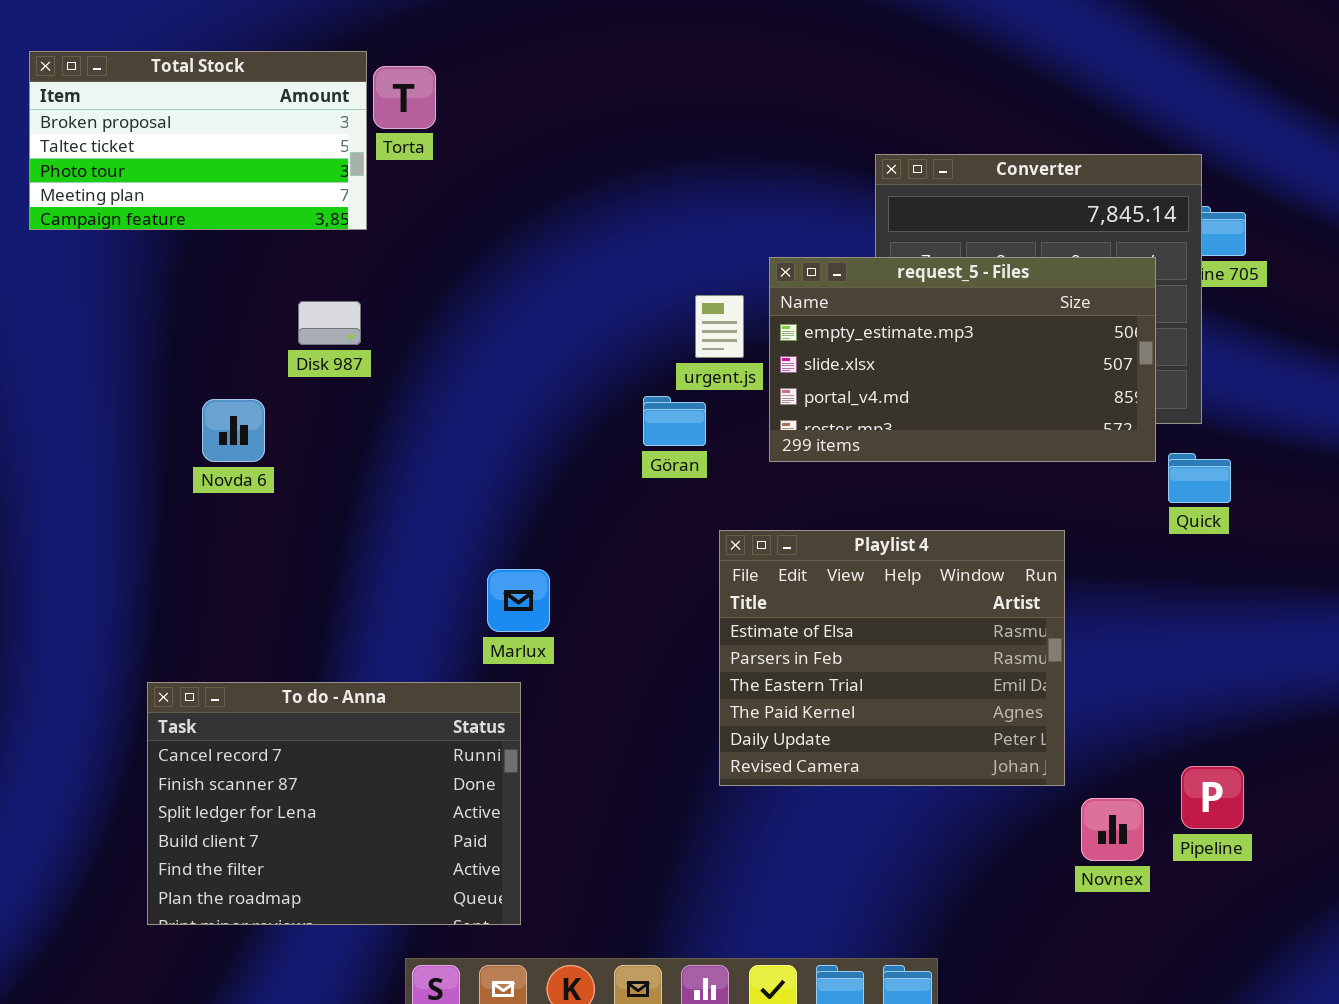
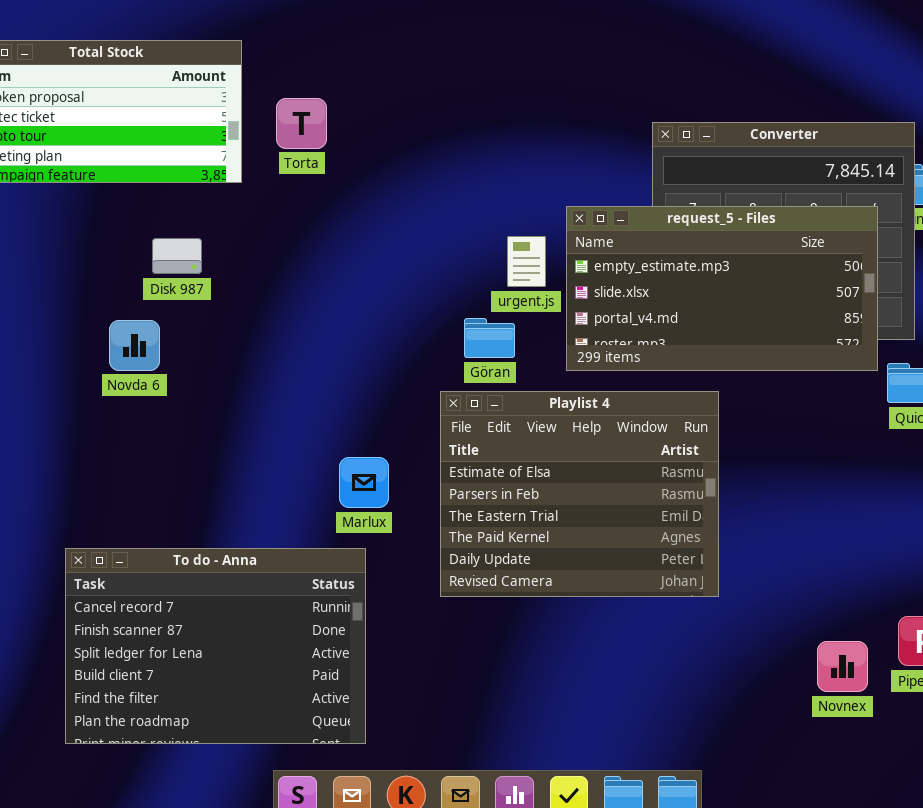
Torta: [373,66,436,129] -> [276,98,327,149], moved
Disk 987: [298,301,361,345] -> [152,238,202,274], moved
Playlist 4: [719,530,1065,786] -> [440,391,719,597], moved

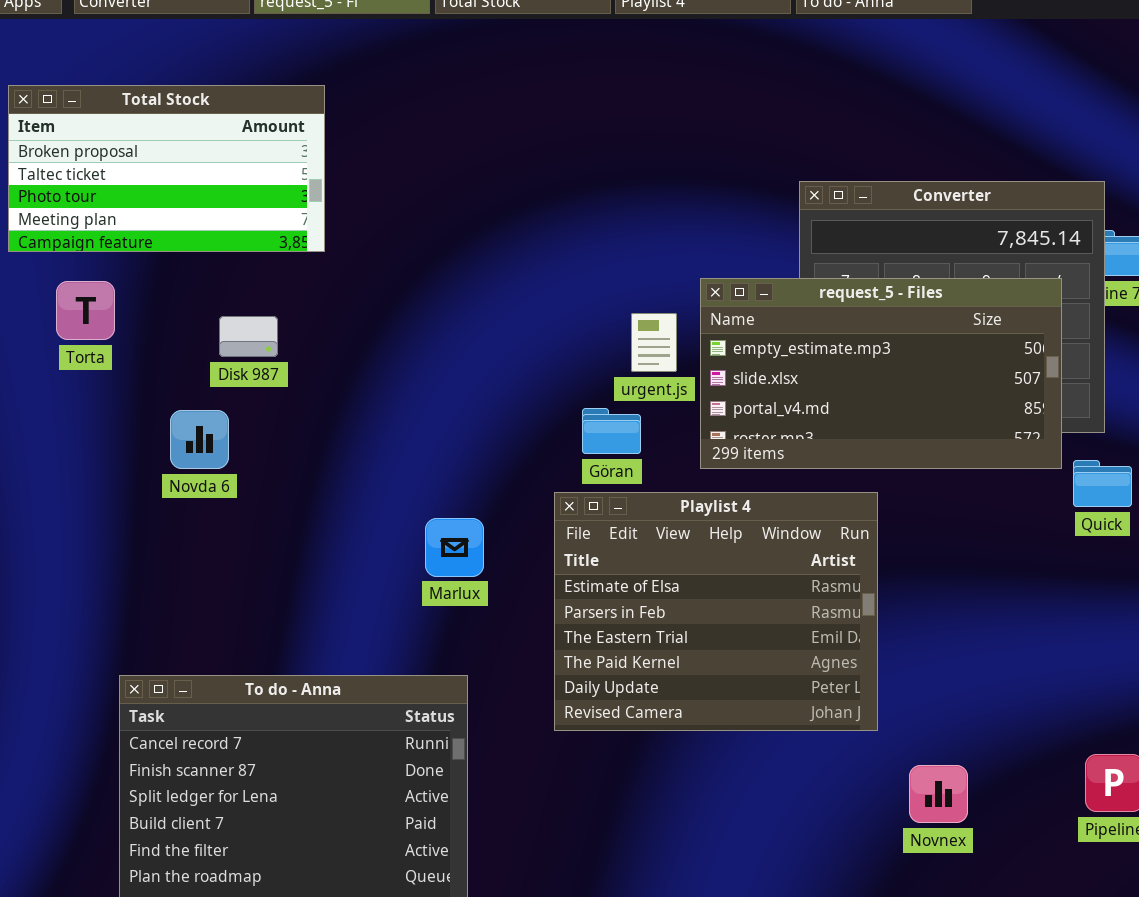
Torta: [276,98,327,149] -> [56,281,115,340], moved
Marlux: [339,457,389,508] -> [425,518,484,577], moved
Novnex: [817,641,868,692] -> [909,765,968,823], moved

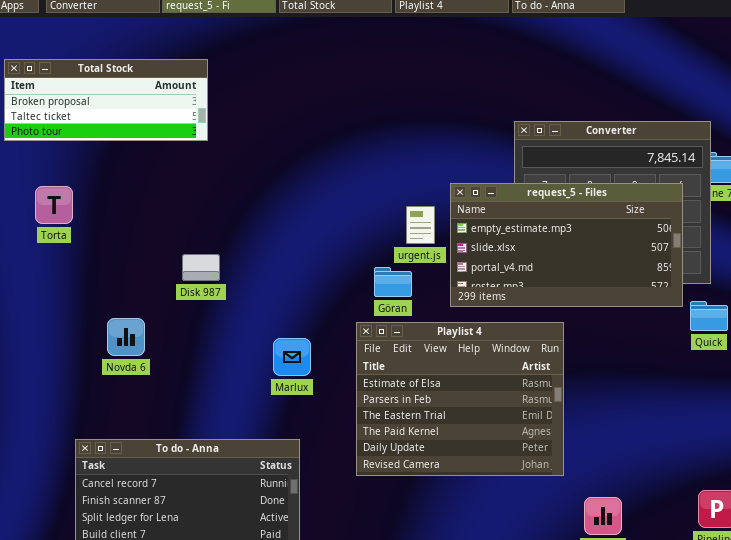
Total Stock: [8,85,325,252] -> [4,59,208,141], resized
Disk 987: [219,316,278,357] -> [182,254,220,281], moved
Novda 6: [170,410,229,469] -> [107,318,145,356], moved

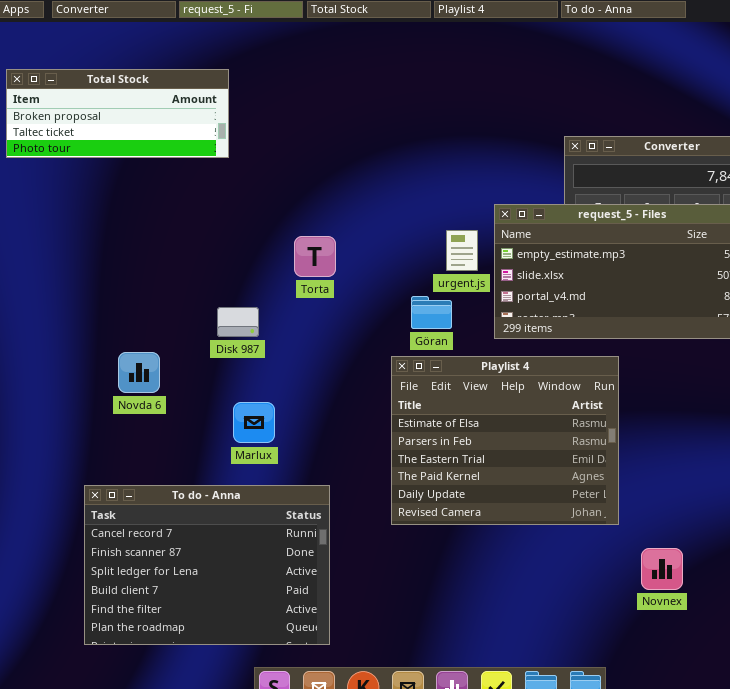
Torta: [35,186,73,224] -> [294,236,336,277], moved
Disk 987: [182,254,220,281] -> [217,307,259,337], moved
Marlux: [273,338,311,376] -> [233,402,275,443], moved

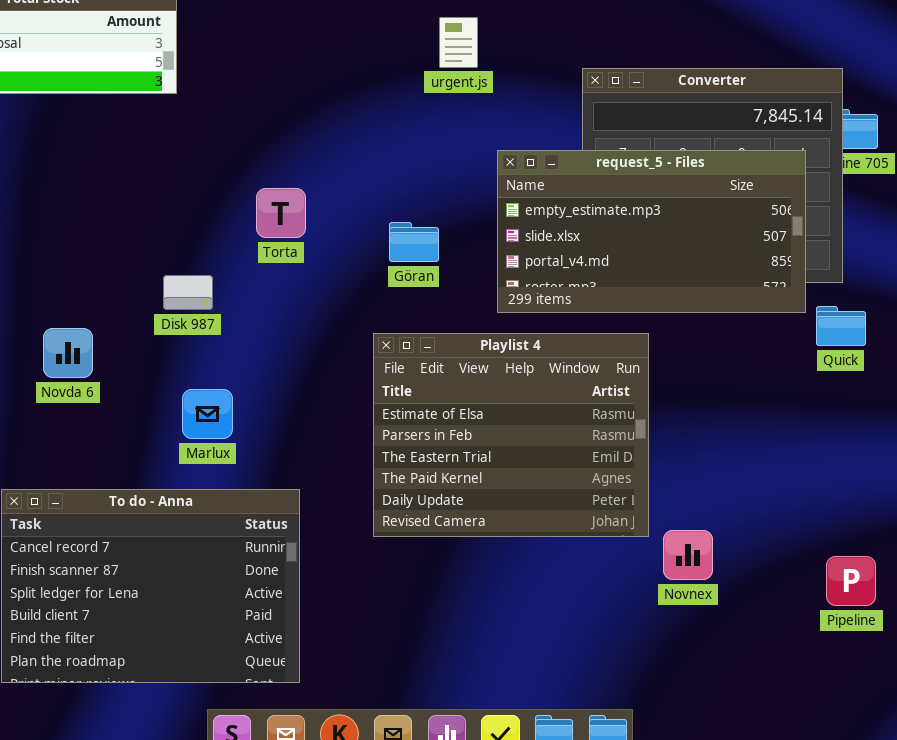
urgent.js: [446,230,478,271] -> [439,17,478,68], moved
Göran: [411,296,452,329] -> [389,222,439,262], moved
Novnex: [641,548,683,590] -> [663,530,713,580], moved

